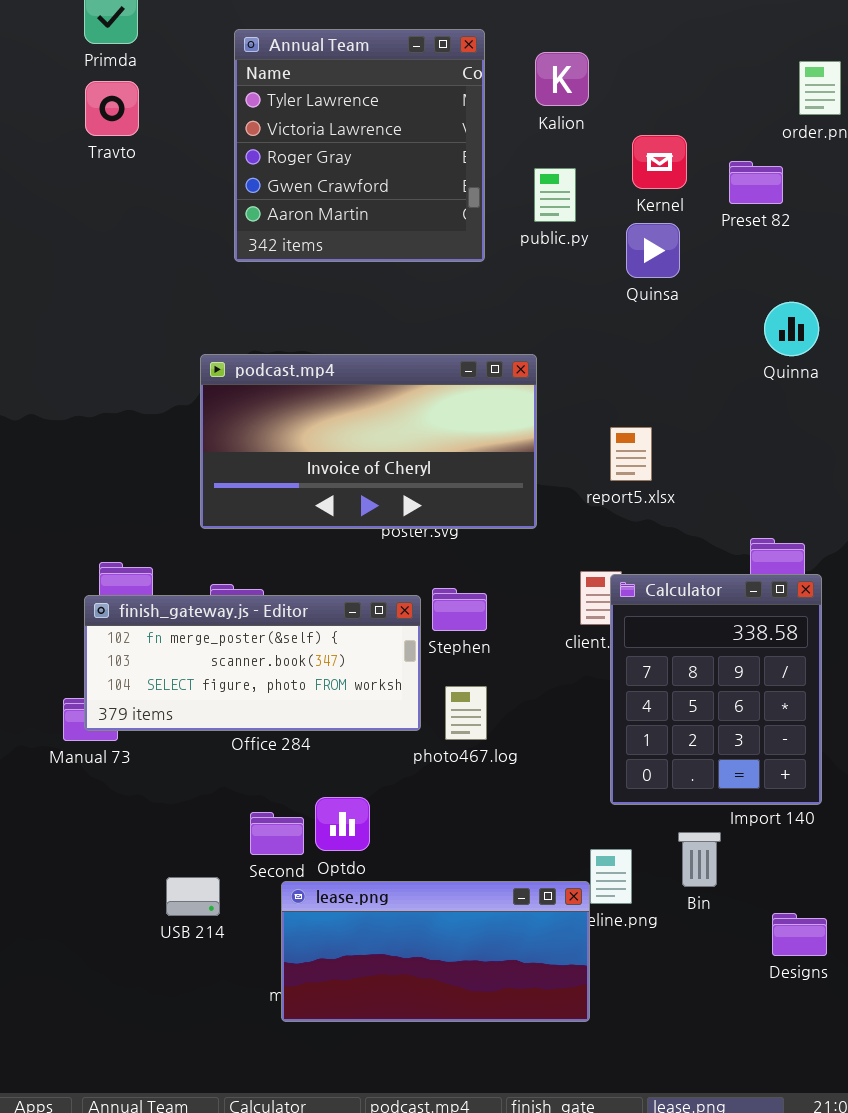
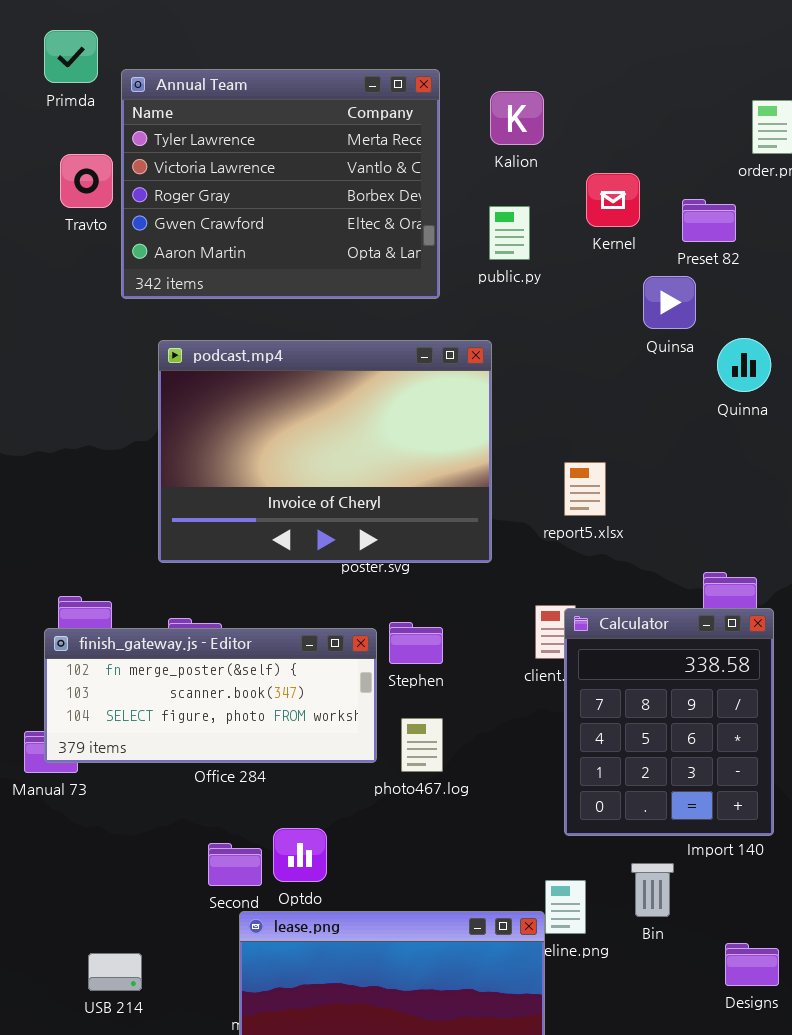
Annual Team: [234,29,485,262] -> [121,69,440,299], resized
Travto: [85,81,139,136] -> [60,154,113,208], moved
Quinsa: [626,223,680,278] -> [643,276,696,329], moved
podcast.mp4: [200,354,537,529] -> [158,340,492,563], resized
USB 214: [166,877,220,916] -> [88,953,142,991], moved

